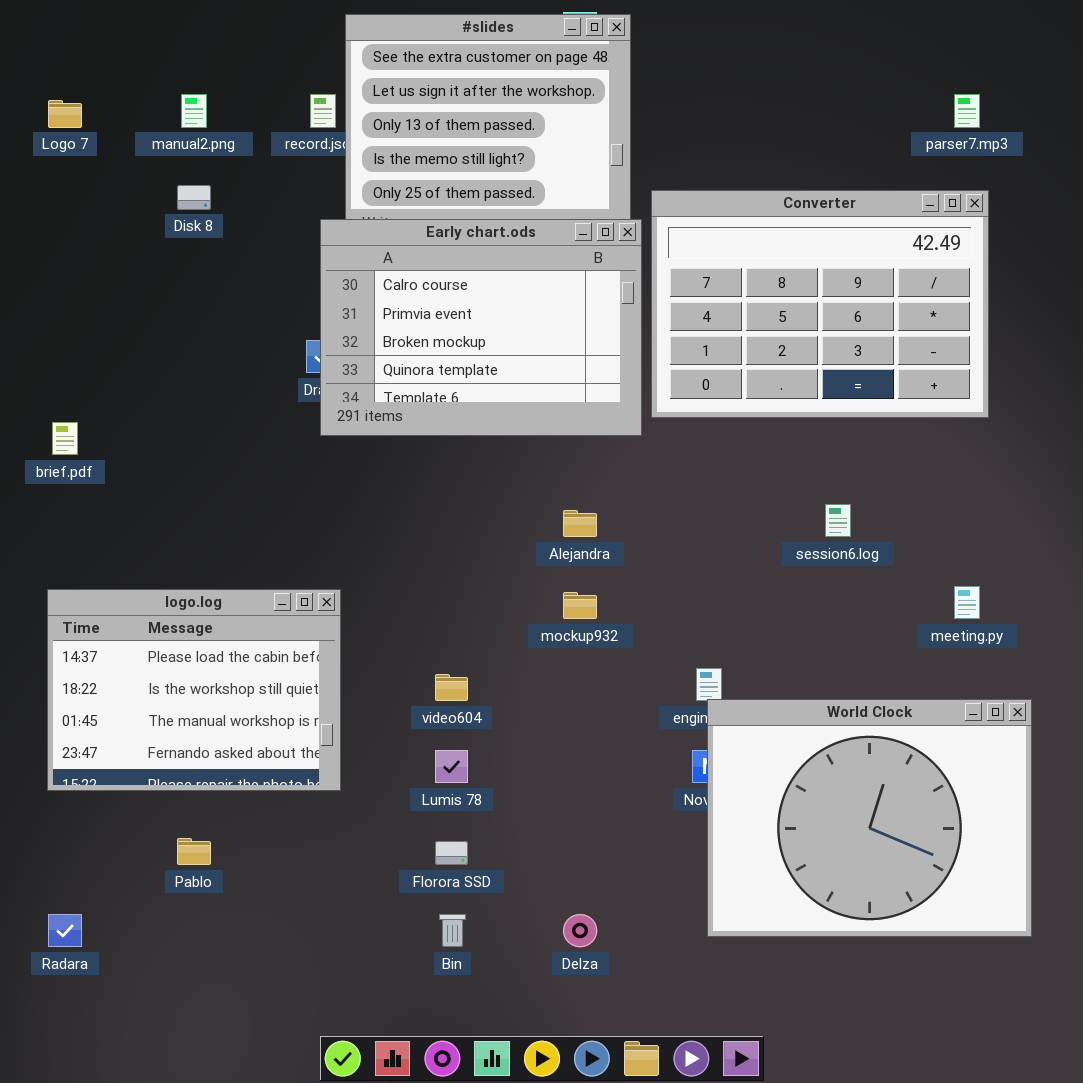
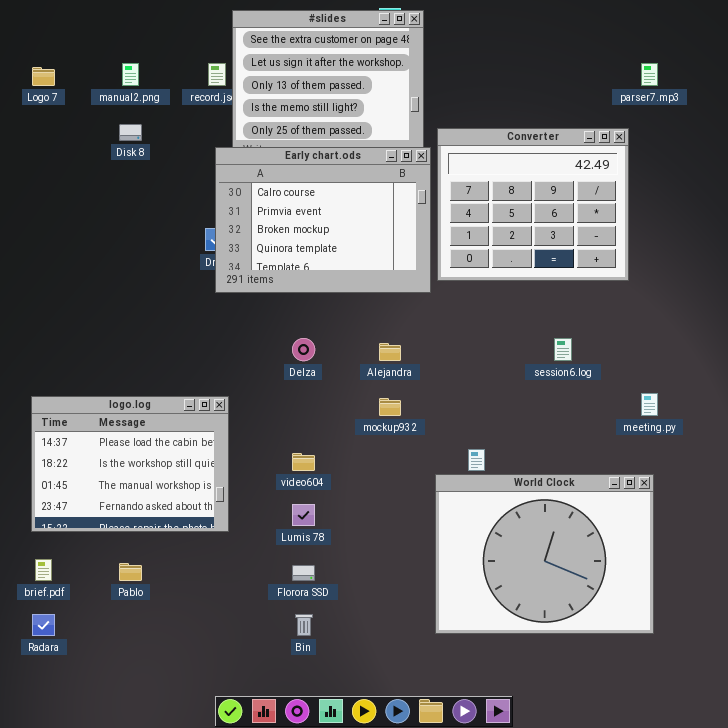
Converter: [651,190,989,418] -> [437,128,629,281], resized
brief.pdf: [52,422,78,455] -> [35,559,52,581], moved
World Clock: [707,699,1032,937] -> [435,474,654,634], moved
Delza: [563,914,597,947] -> [292,338,315,361], moved

